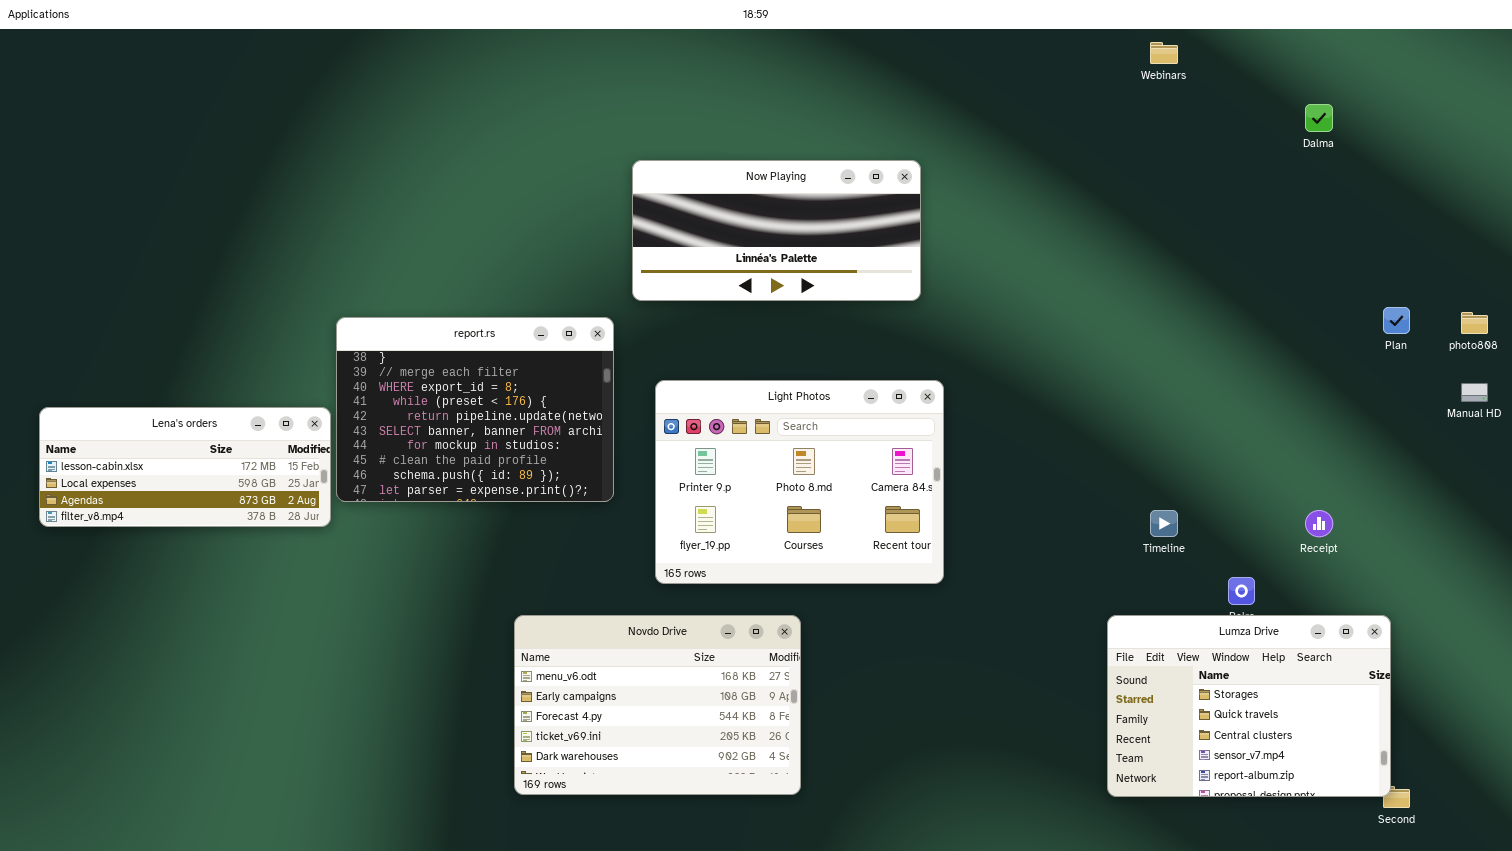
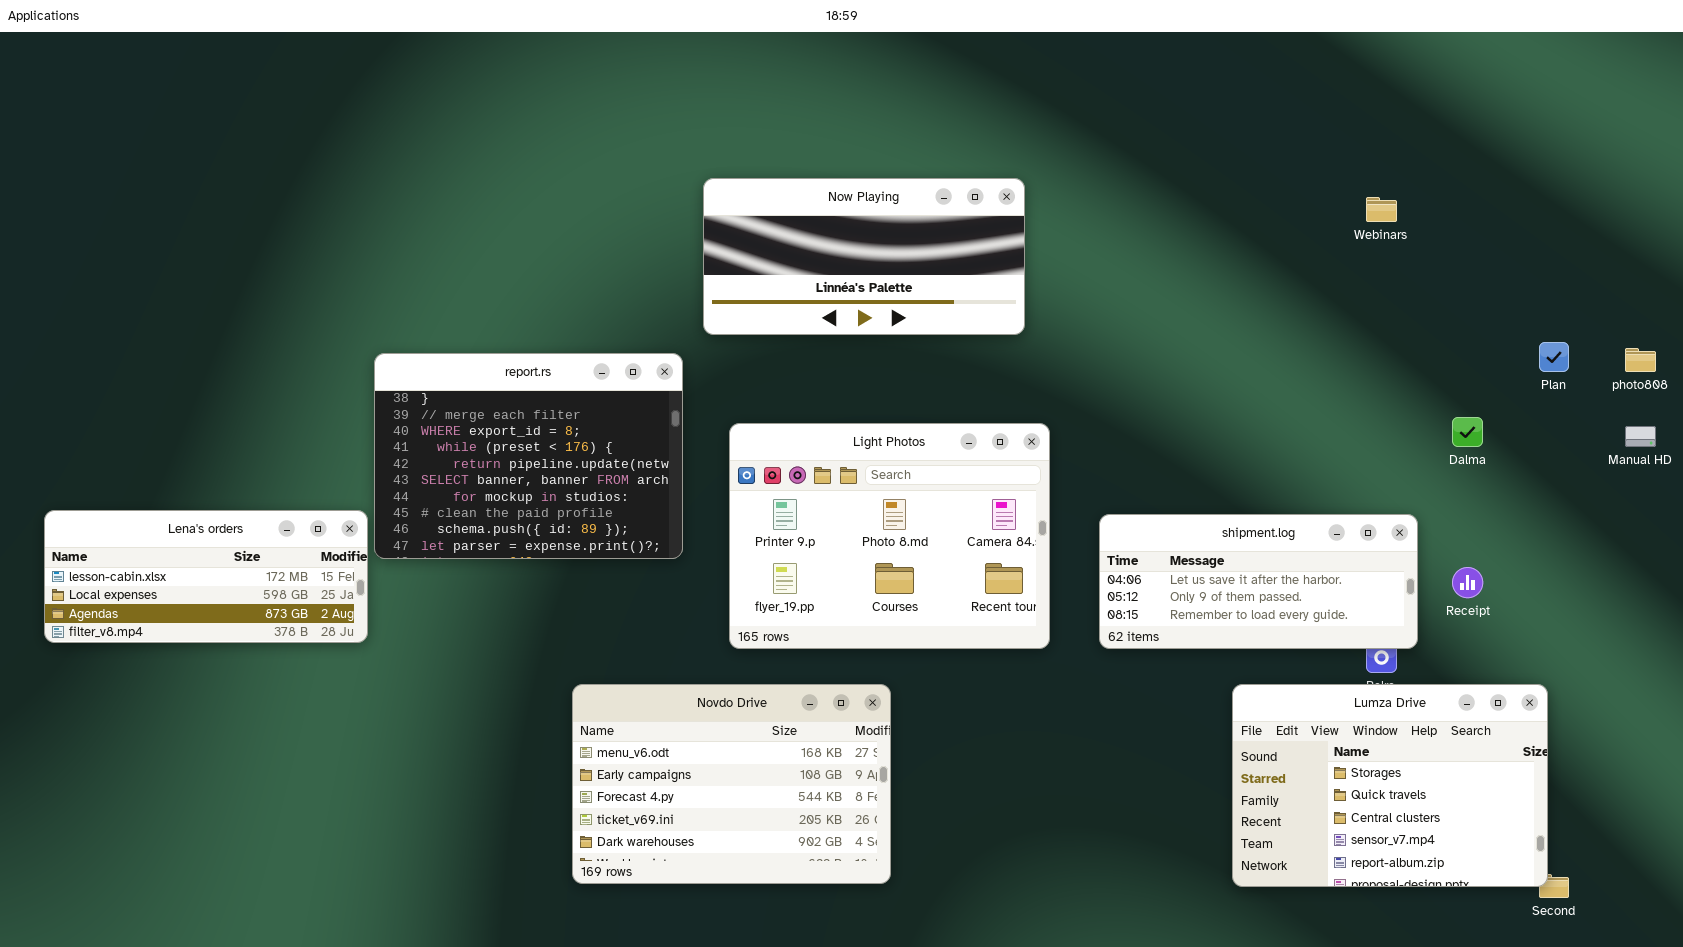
Webinars: [1150,42,1178,64] -> [1366,197,1397,222], moved
Dalma: [1305,104,1333,132] -> [1452,417,1483,447], moved
Lena's orders: [39,407,331,527] -> [44,510,368,643], moved
shipment.log: none -> [1099,514,1418,649], opened

